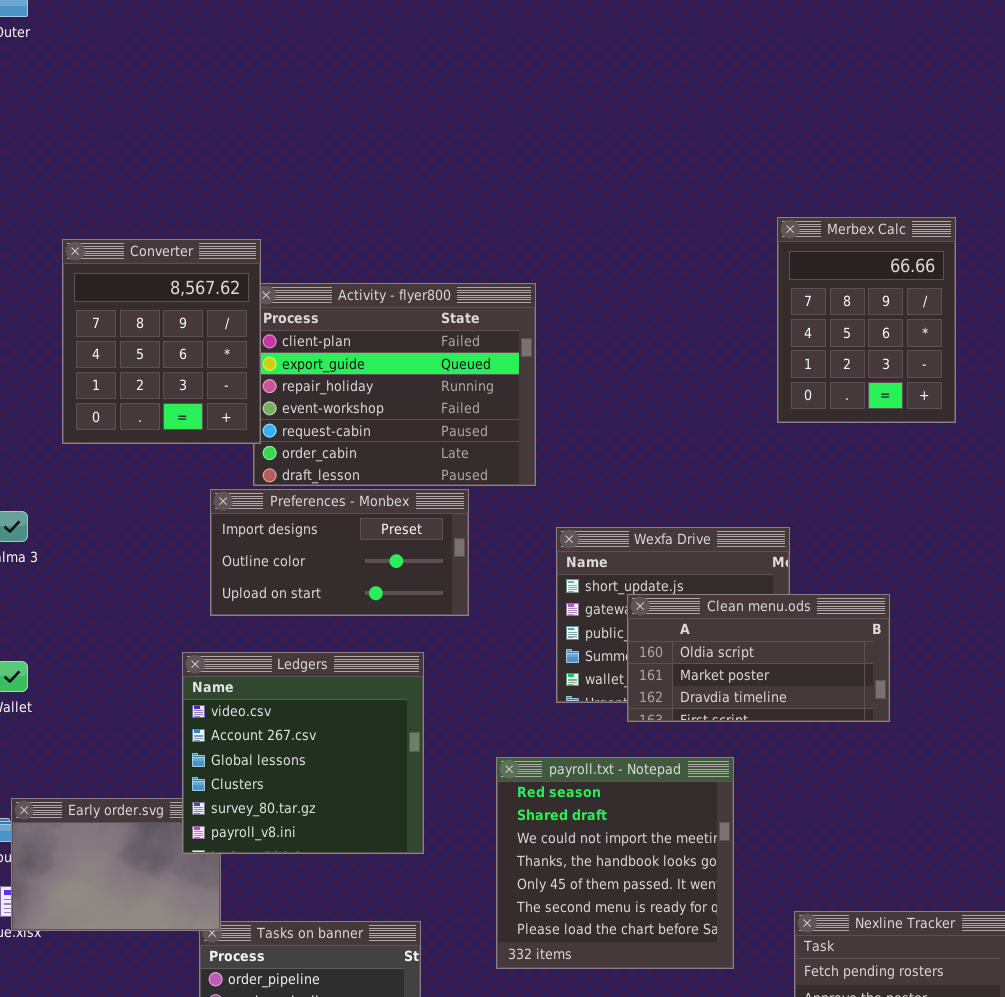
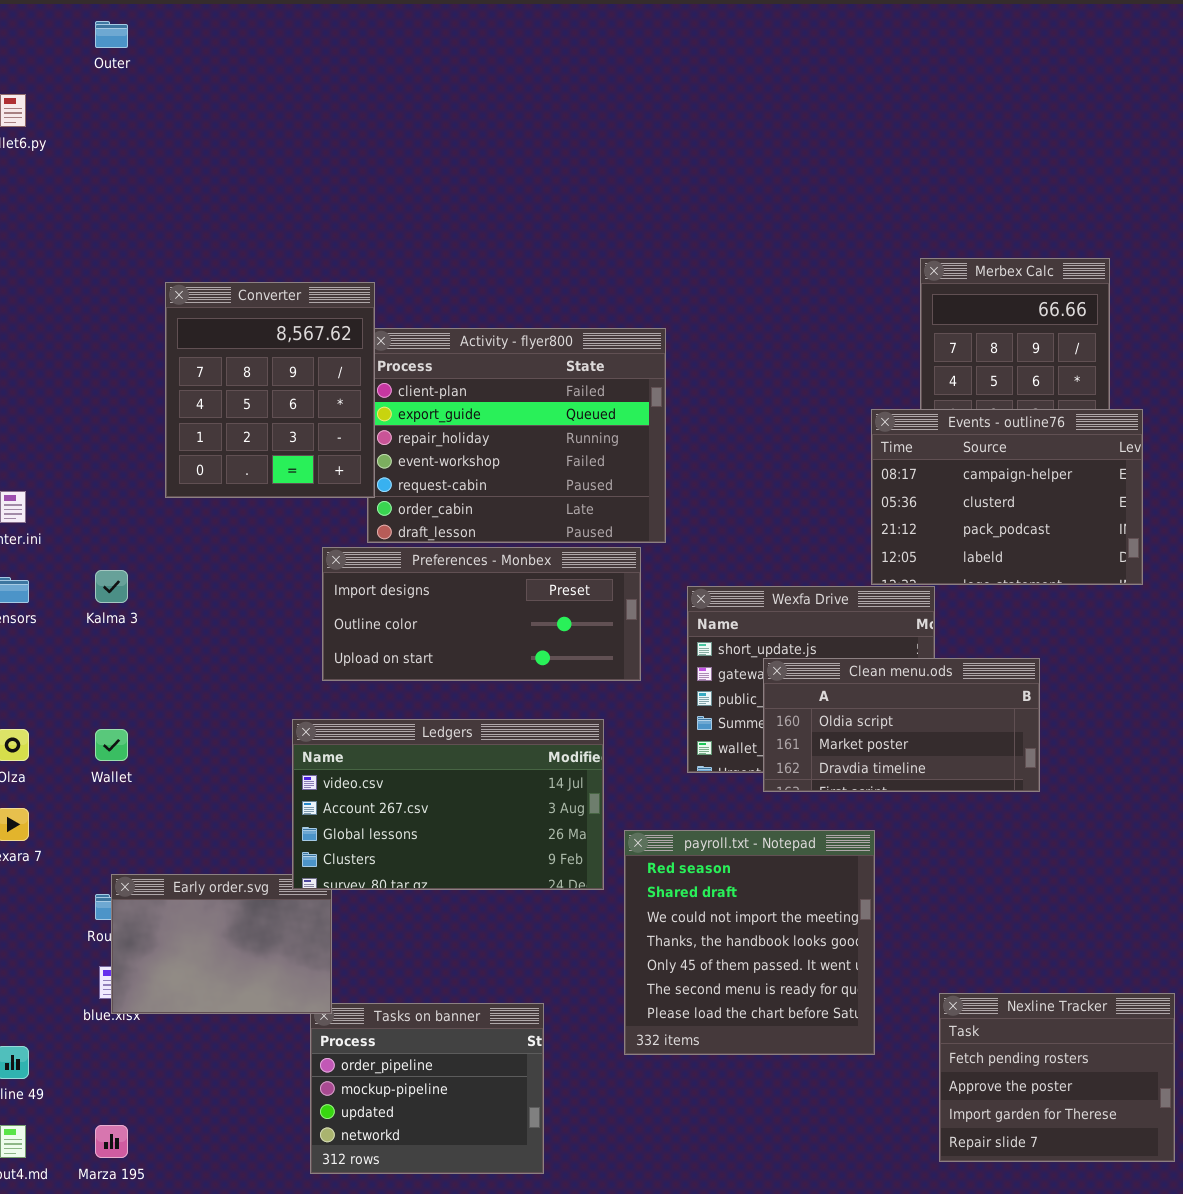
Events - outline76: none -> [871,409,1143,585], opened
Preferences - Monbex: [210,489,469,616] -> [322,547,641,681], resized
Ledgers: [182,652,424,854] -> [292,719,604,890], resized

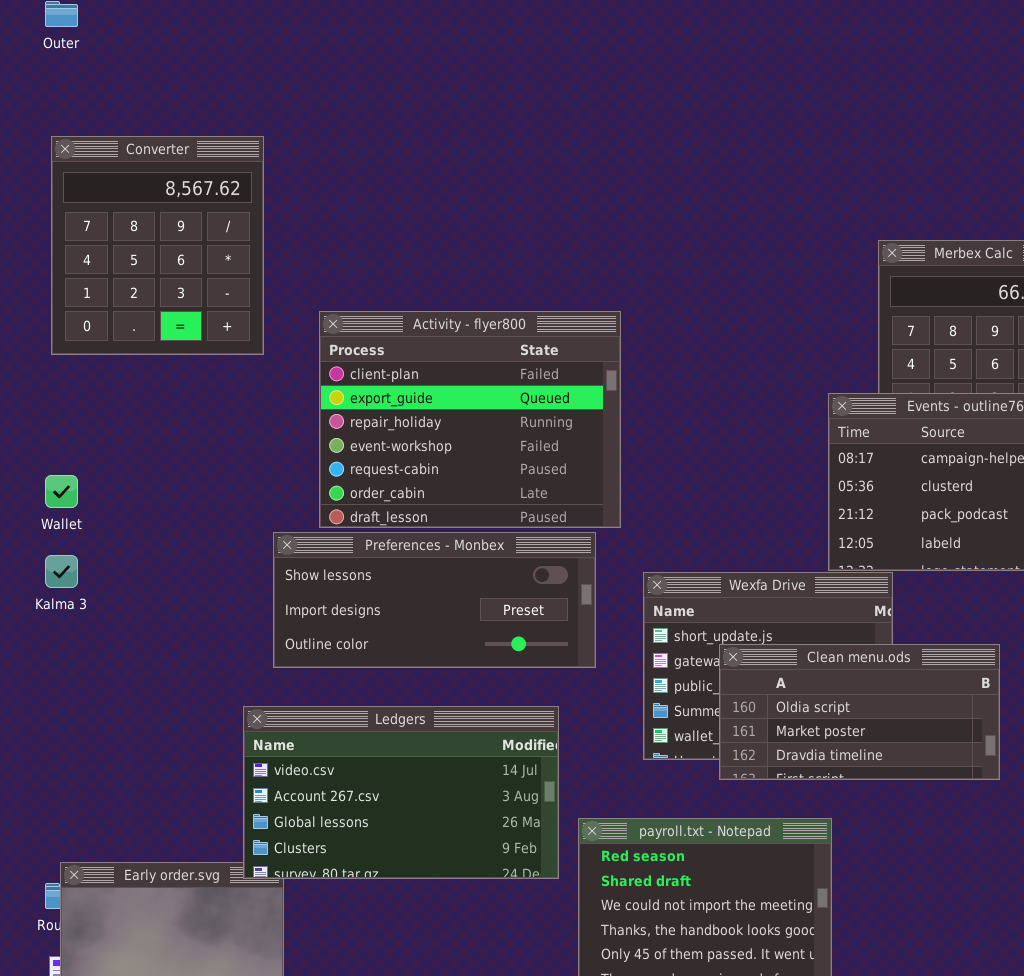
Converter: [165,282,375,498] -> [51,136,264,355], moved
Preferences - Monbex: [322,547,641,681] -> [273,532,596,668], scrolled up 1 row
Wallet: [95,729,128,761] -> [45,475,78,508], moved

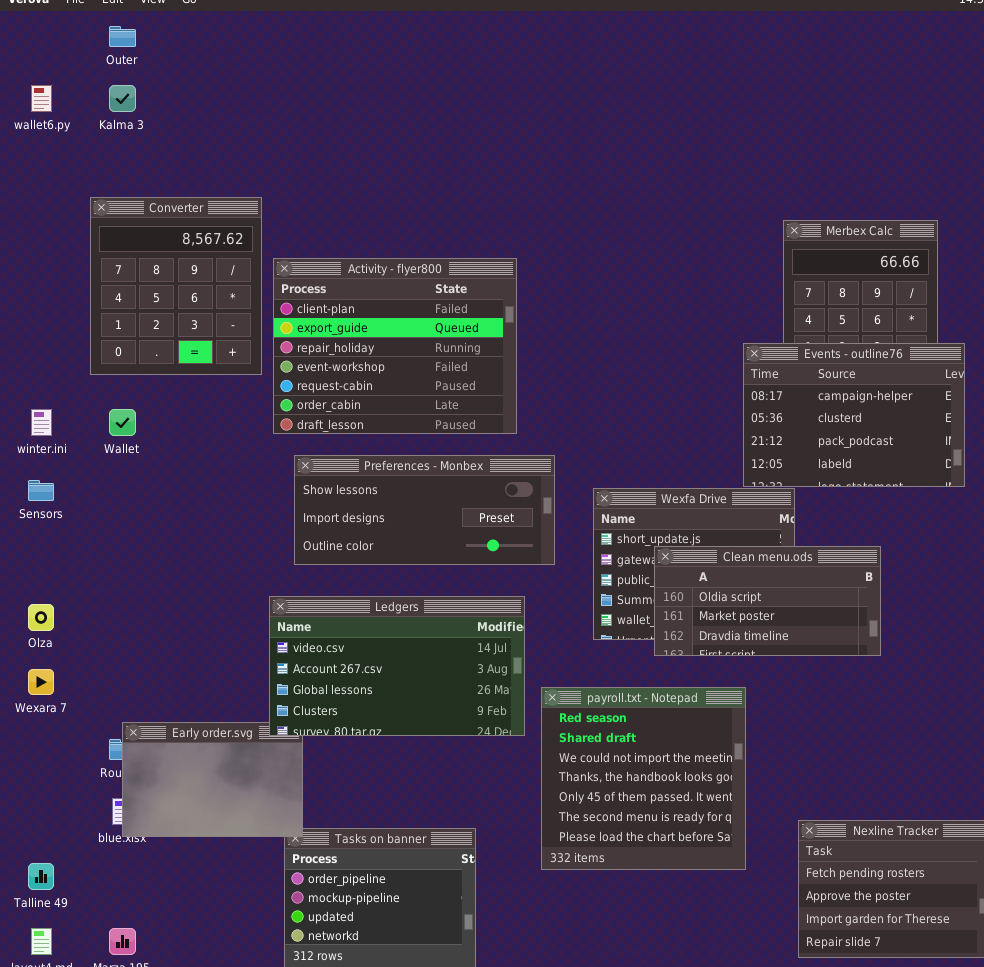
Converter: [51,136,264,355] -> [90,197,262,375], moved
Activity - flyer800: [319,311,621,528] -> [273,258,517,434], moved
Kalma 3: [45,555,78,588] -> [109,85,136,112], moved

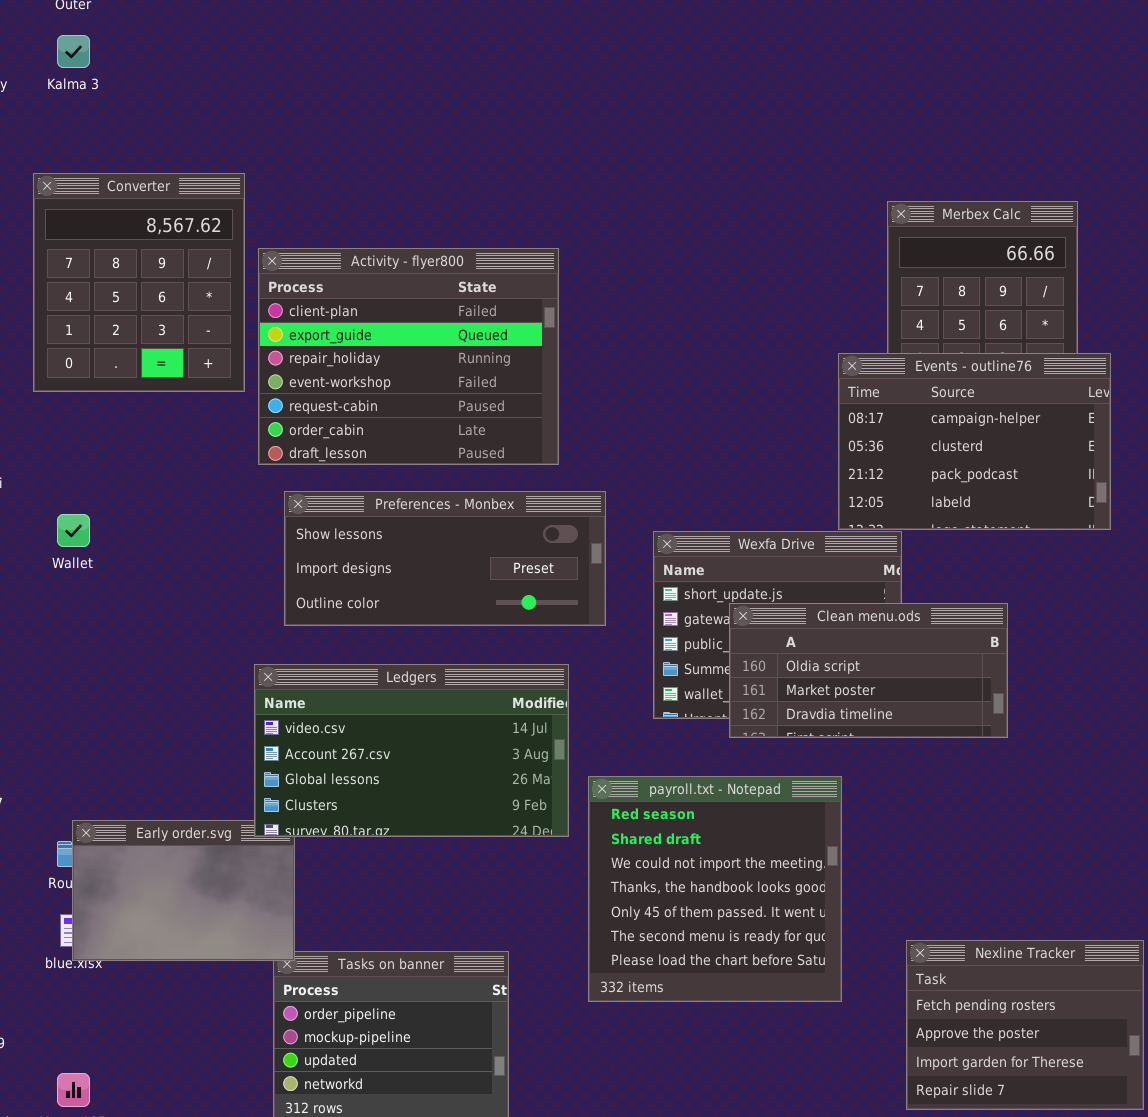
Wallet: [109,409,136,436] -> [57,514,90,547], moved

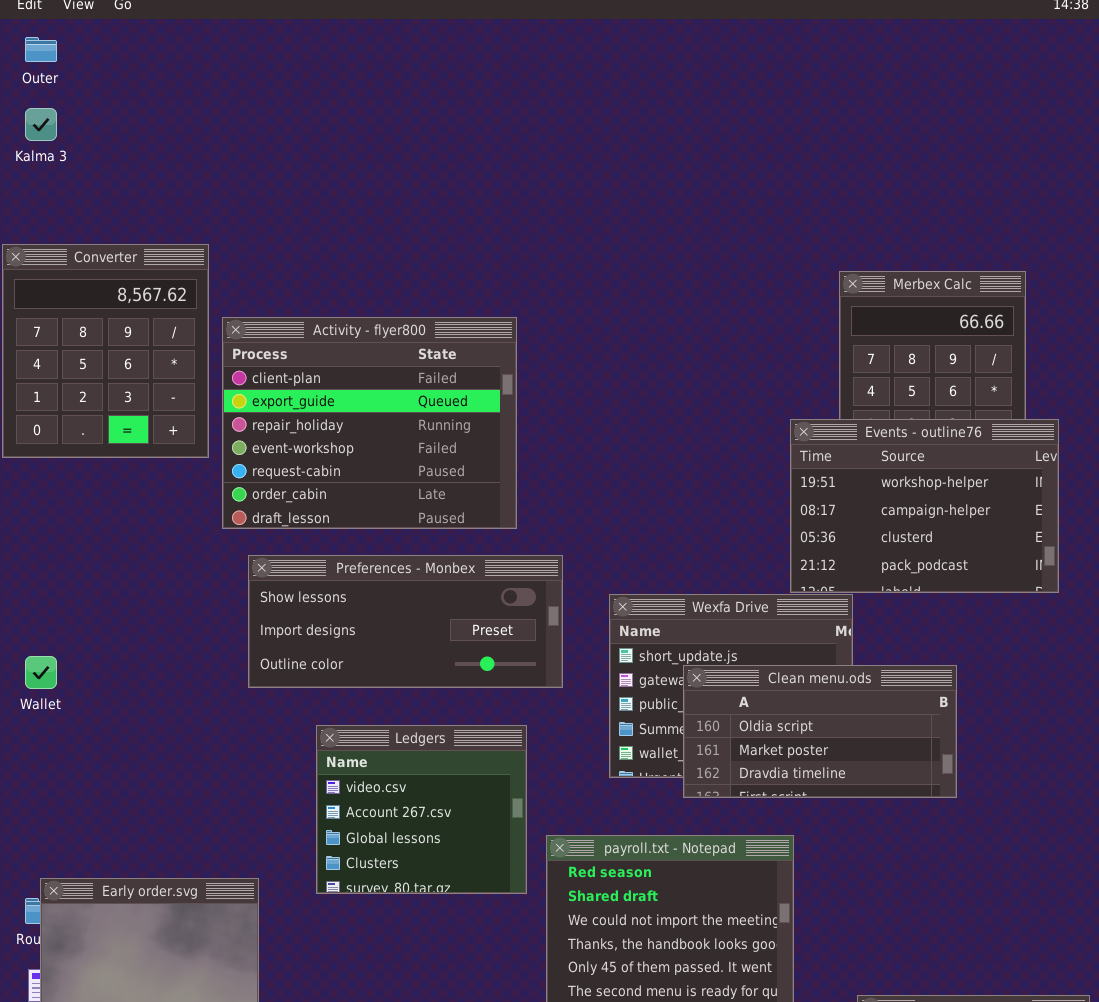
Events - outline76: [838,353,1111,530] -> [790,419,1059,593], scrolled up 1 row
Wallet: [57,514,90,547] -> [25,656,57,689], moved
Ledgers: [254,664,569,837] -> [316,725,527,894], resized

